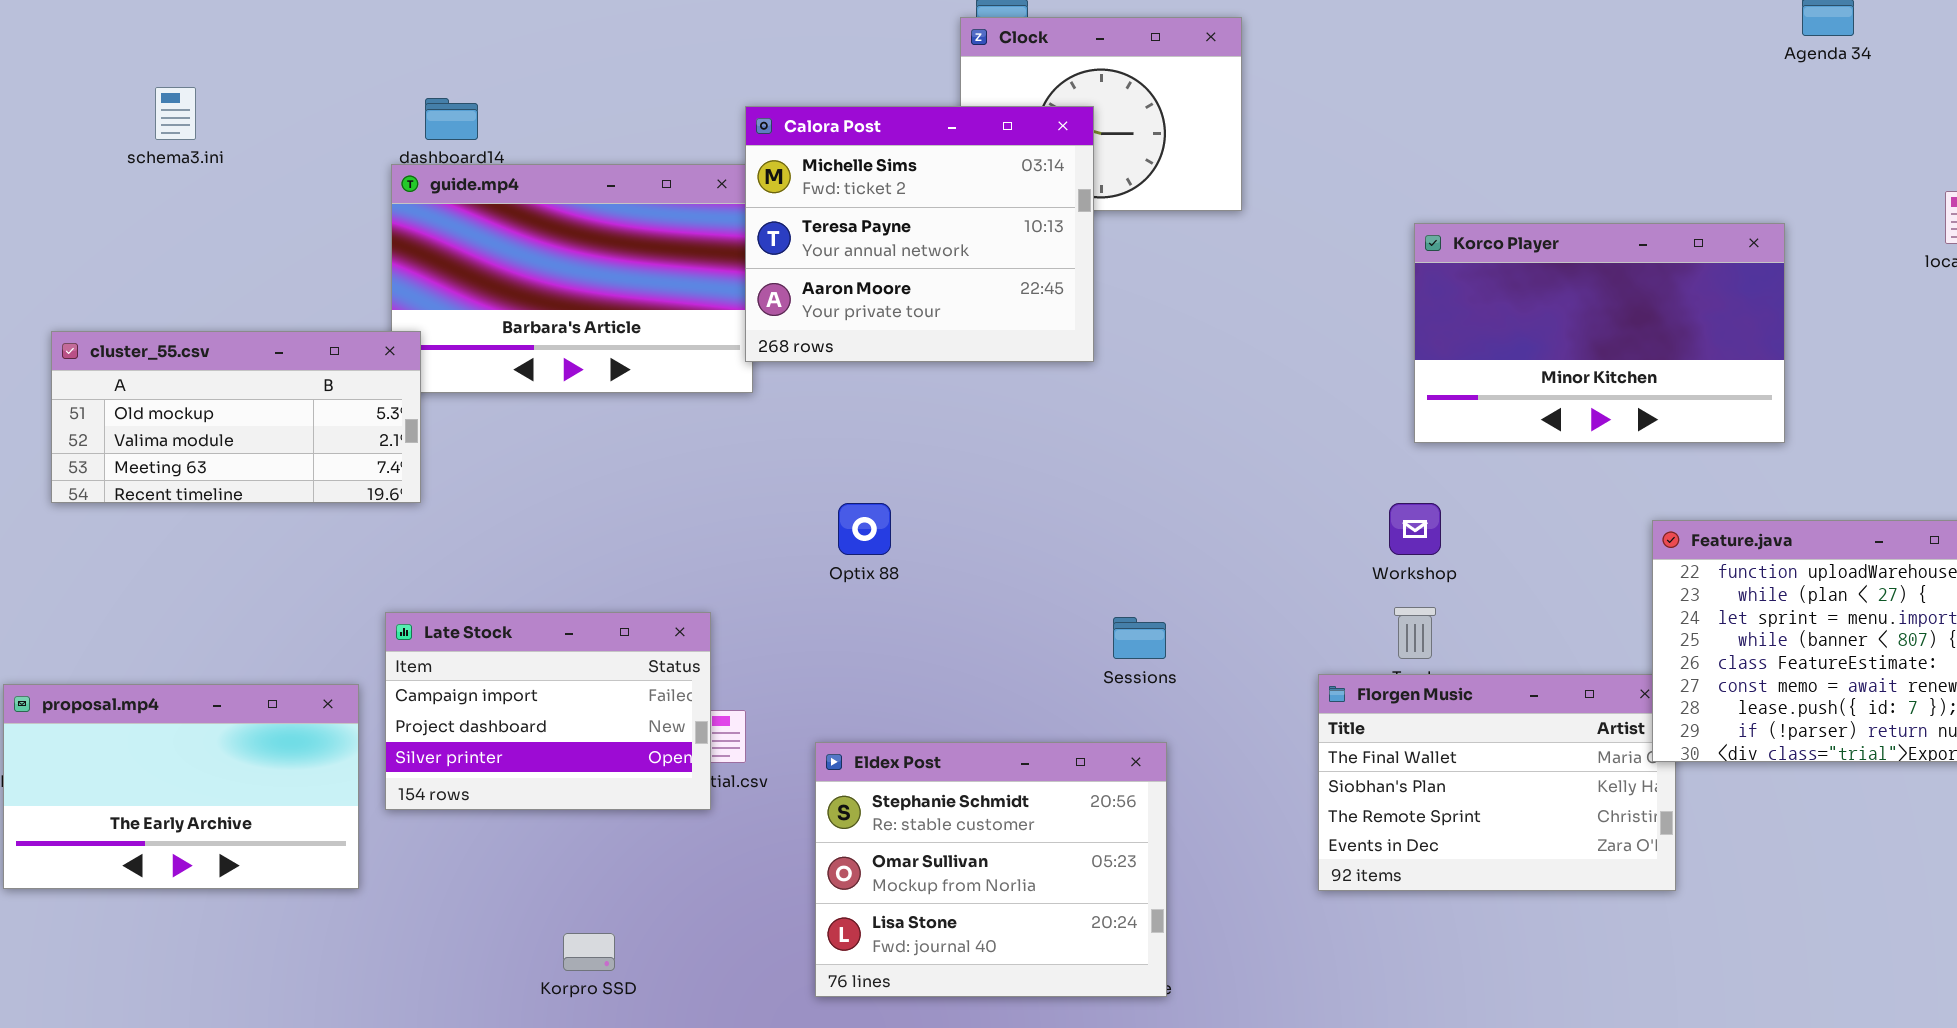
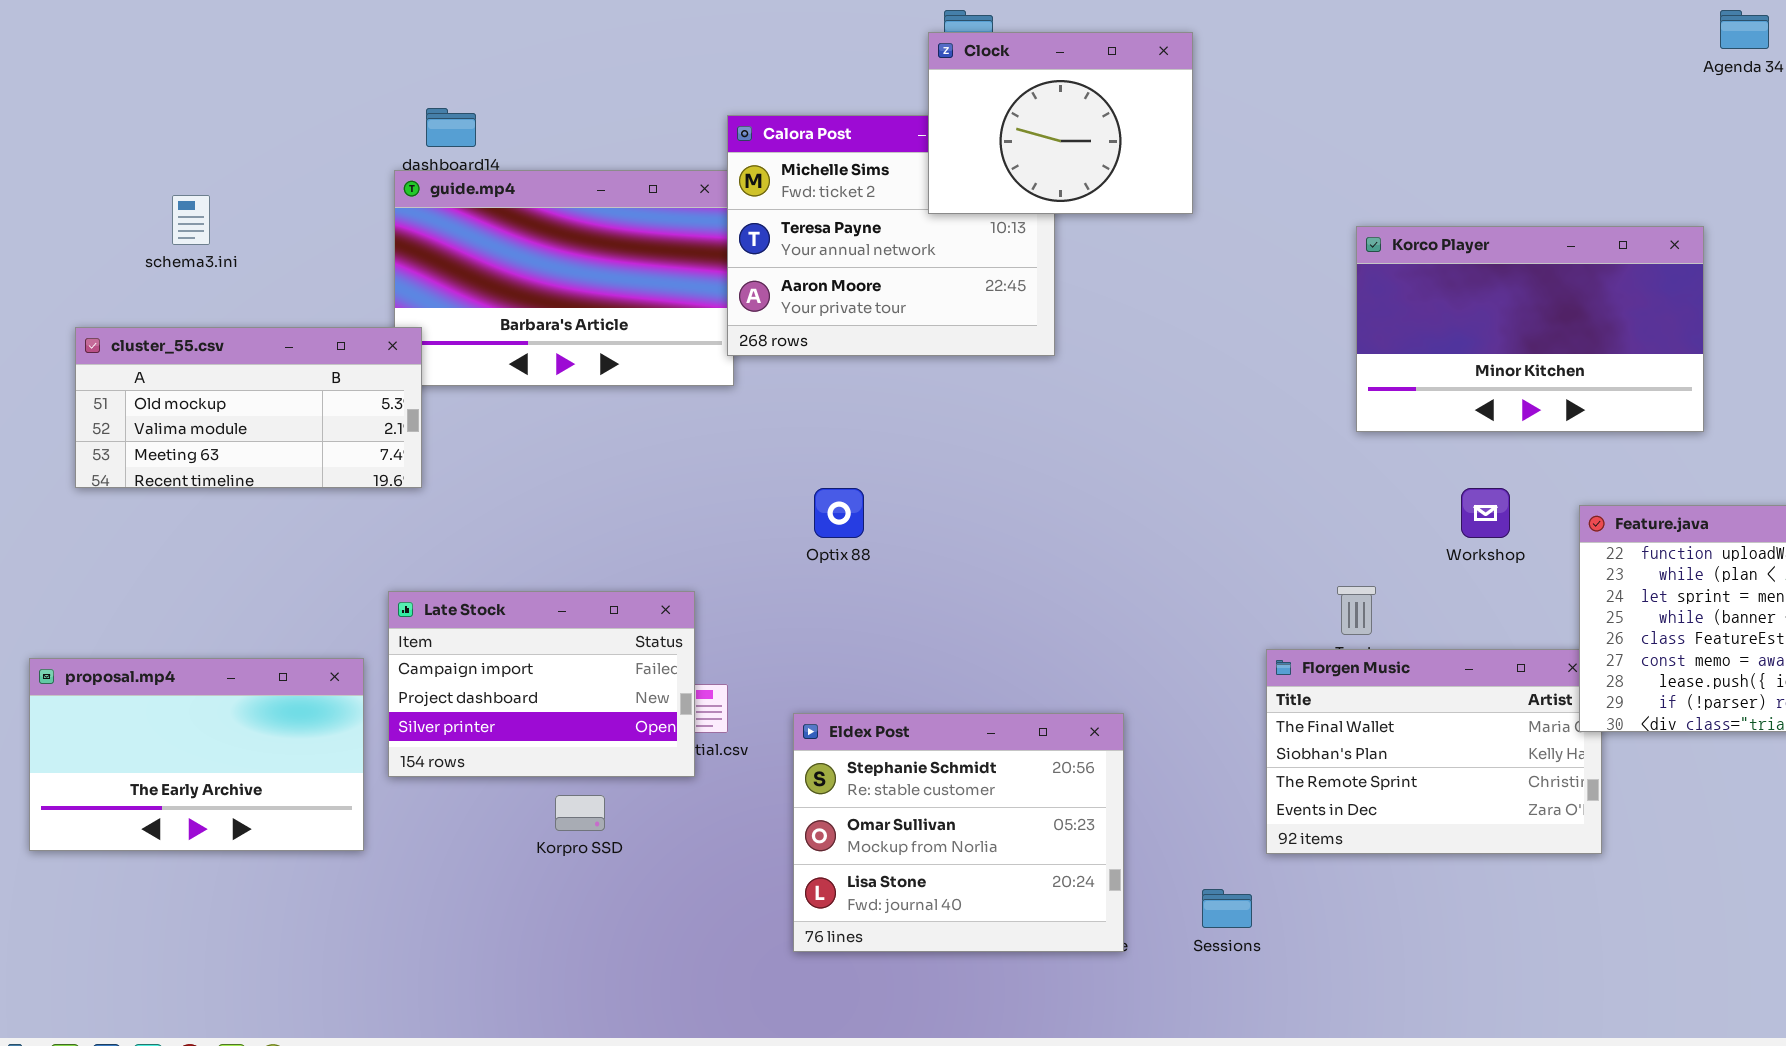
Clock: [960,17,1242,211] -> [928,32,1193,214], raised
schema3.ini: [155,87,196,140] -> [172,195,210,245], moved
Workshop: [1389,503,1441,555] -> [1461,488,1510,538], moved
Sessions: [1113,617,1166,659] -> [1202,889,1252,928], moved
Korpro SSD: [563,933,615,971] -> [555,795,605,831], moved

